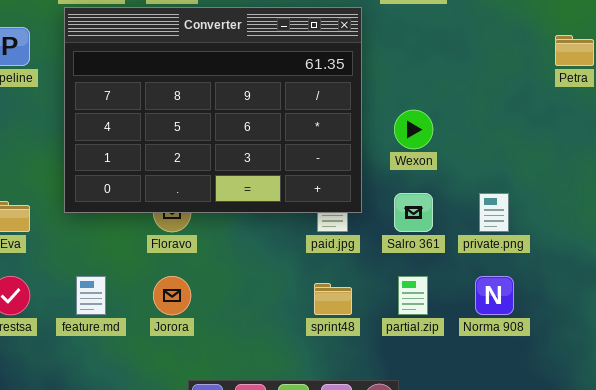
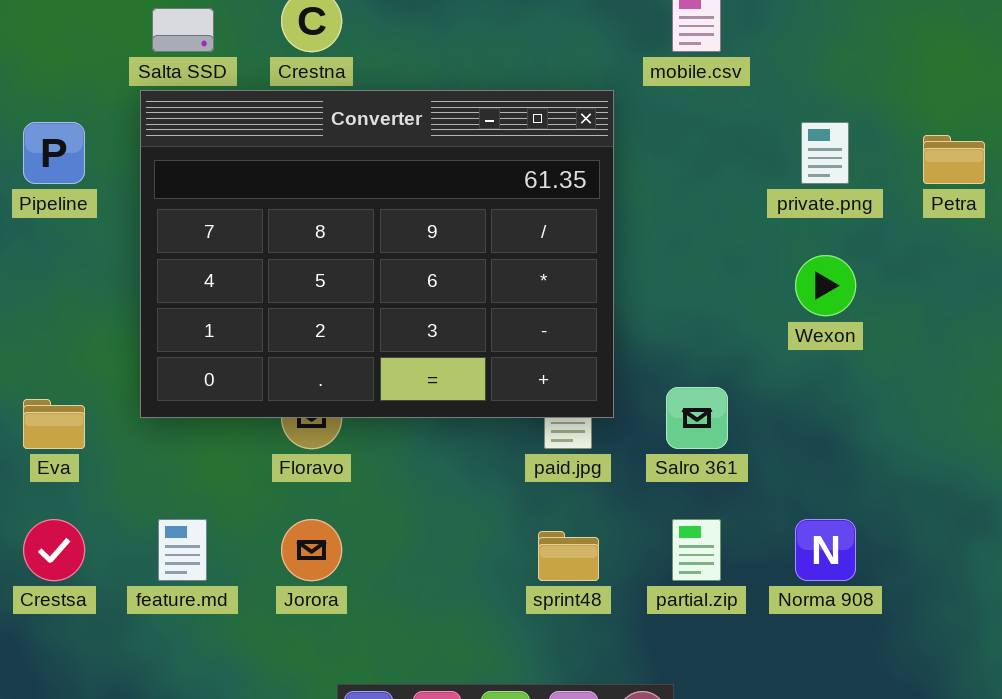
Wexon: [394,110,433,149] -> [795,255,856,316], moved
private.png: [479,193,509,232] -> [801,122,849,184], moved

